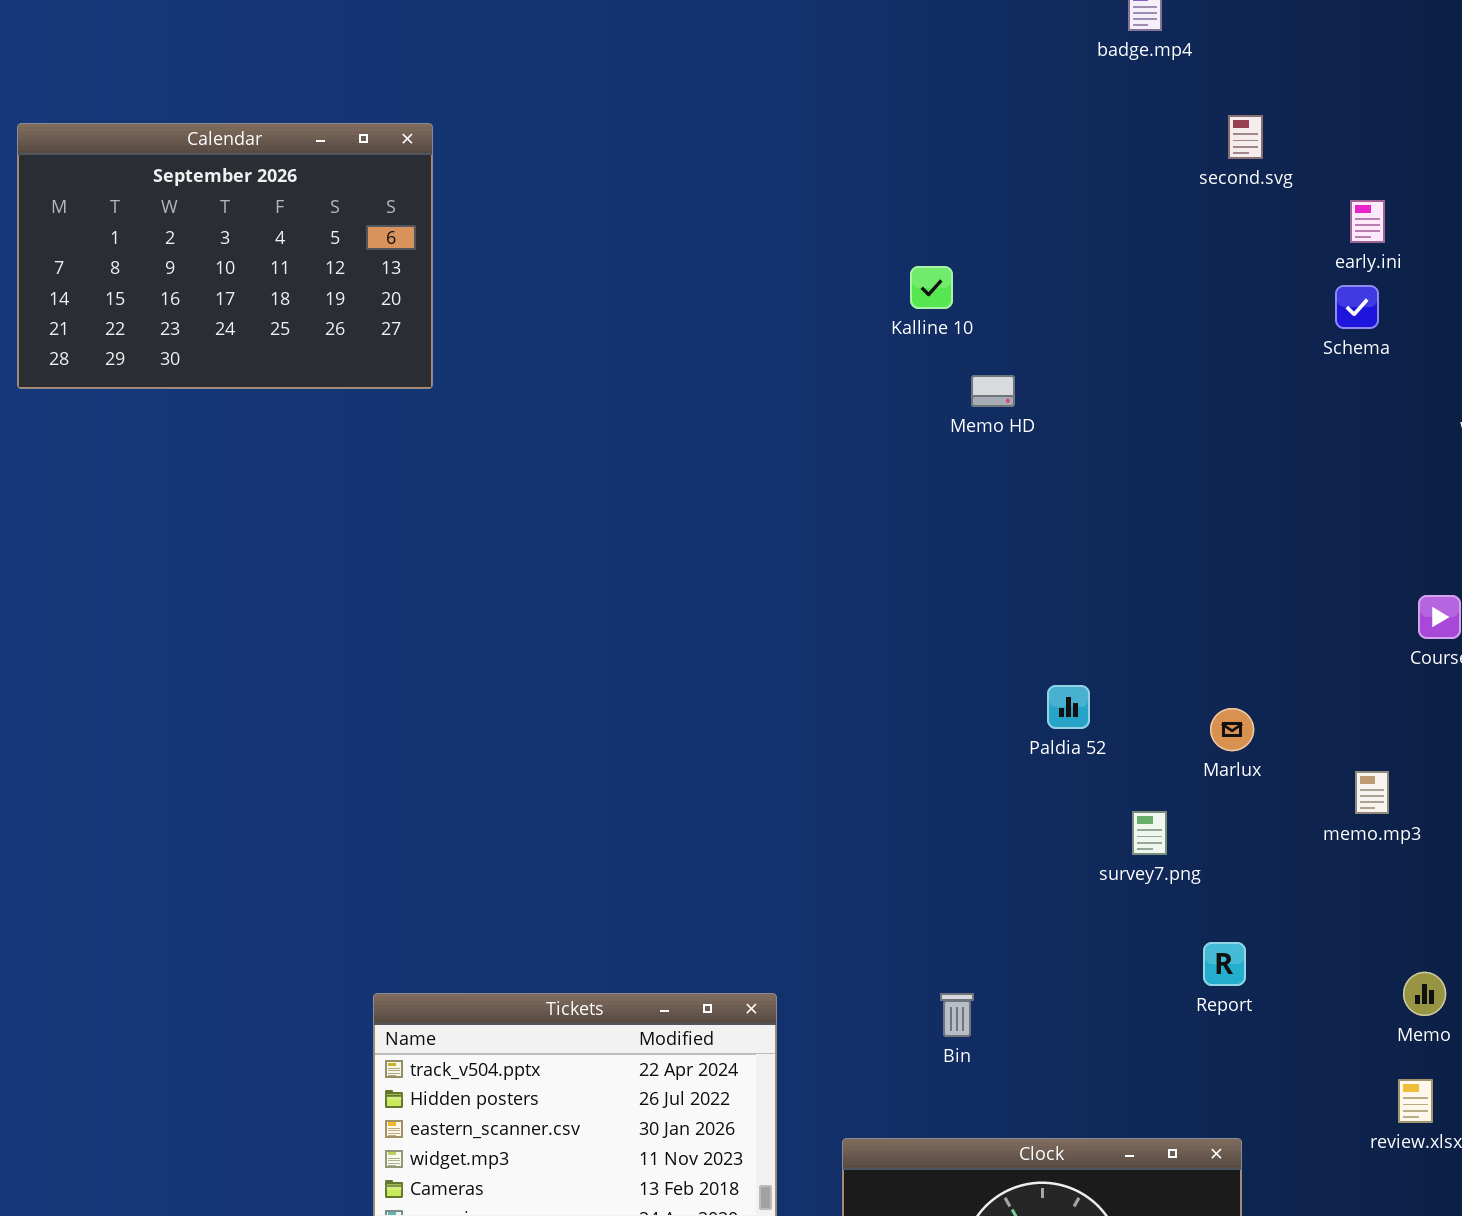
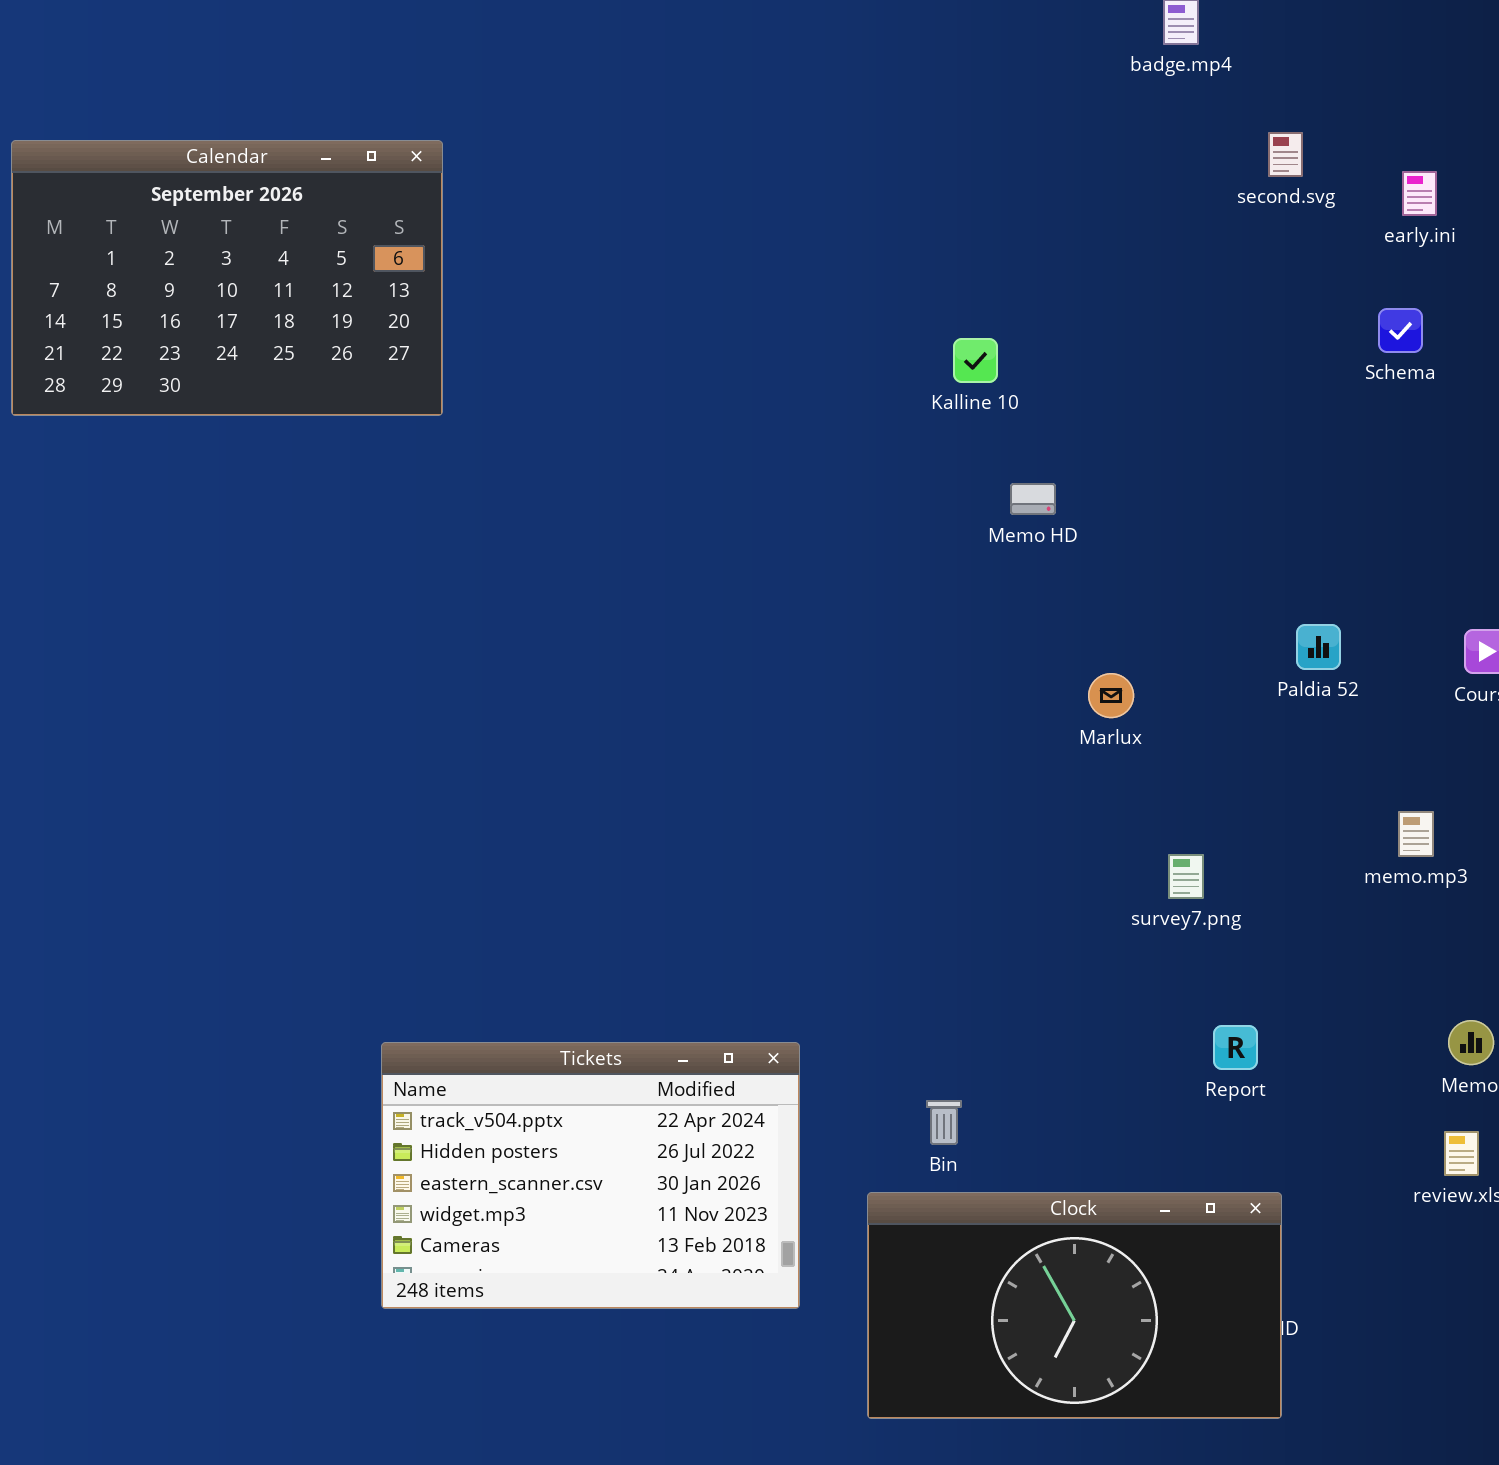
early.ini: [1350,200,1385,243] -> [1402,171,1437,216], moved
Kalline 10: [910,266,953,309] -> [953,338,998,383], moved
Memo HD: [971,375,1015,407] -> [1010,483,1056,515], moved
Paldia 52: [1047,685,1090,729] -> [1296,624,1341,670], moved
Marlux: [1210,708,1254,751] -> [1088,673,1134,718], moved
Report: [1203,942,1246,986] -> [1213,1025,1258,1070], moved
Bin: [940,993,974,1037] -> [926,1100,962,1145], moved

